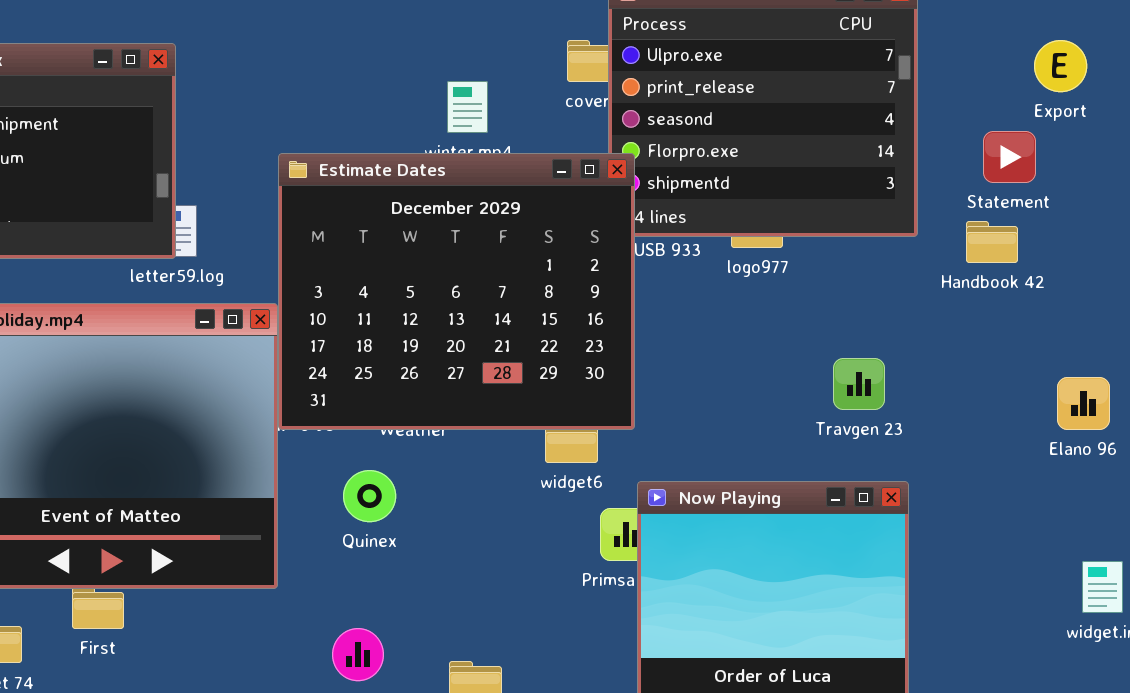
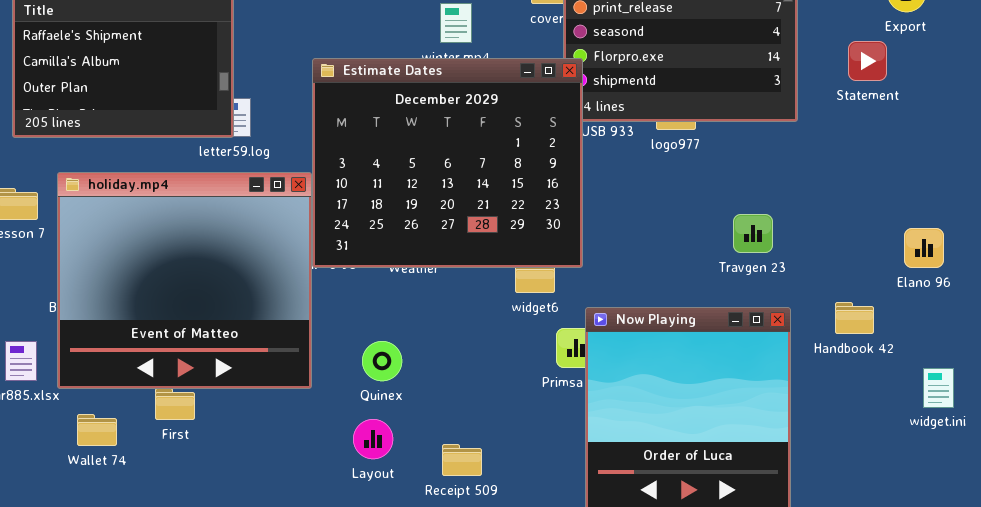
Handbook 42: [966,221,1018,263] -> [835,302,874,334], moved
Quinex: [343,470,396,522] -> [362,341,402,381], moved

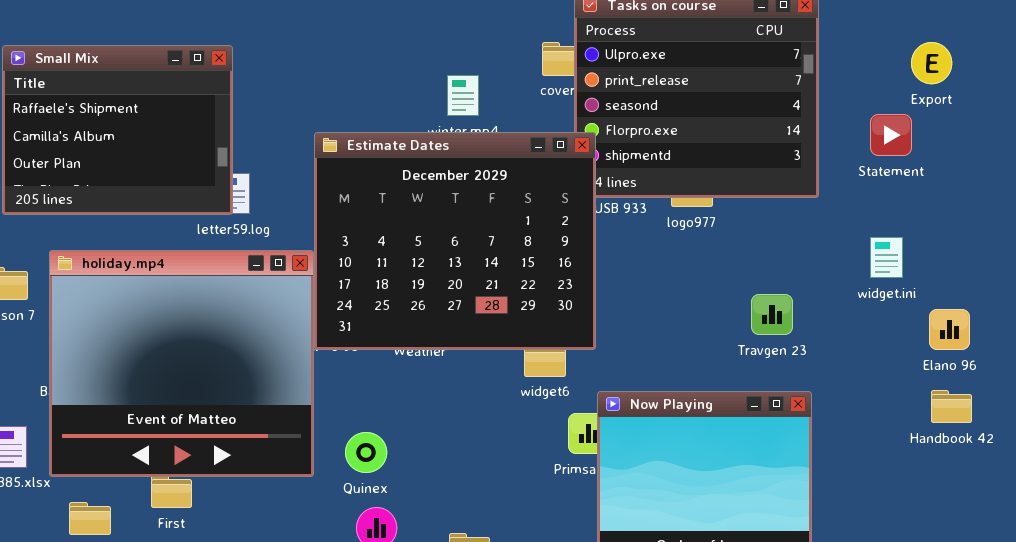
Handbook 42: [835,302,874,334] -> [931,390,972,423], moved
Quinex: [362,341,402,381] -> [345,432,387,473], moved
widget.ini: [923,368,954,408] -> [870,237,903,278], moved

